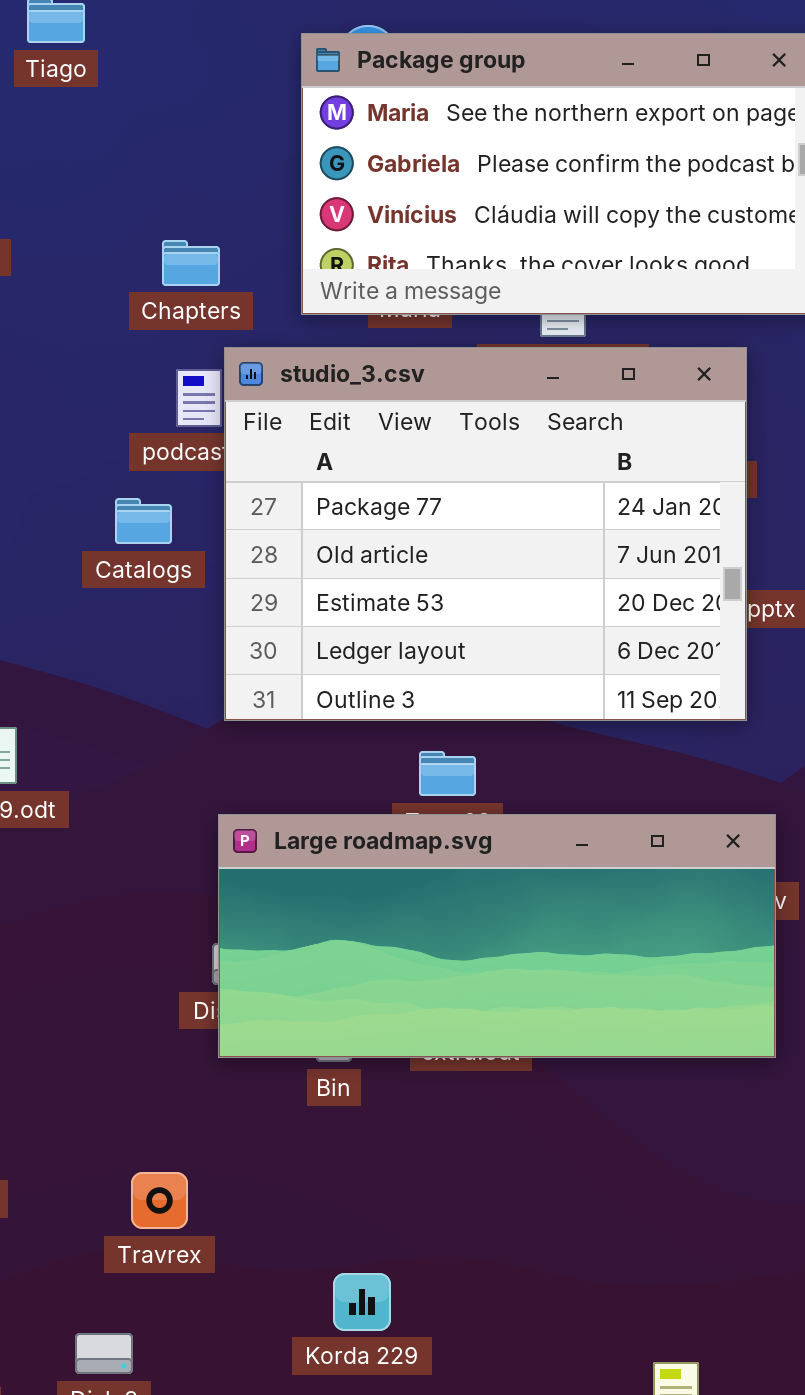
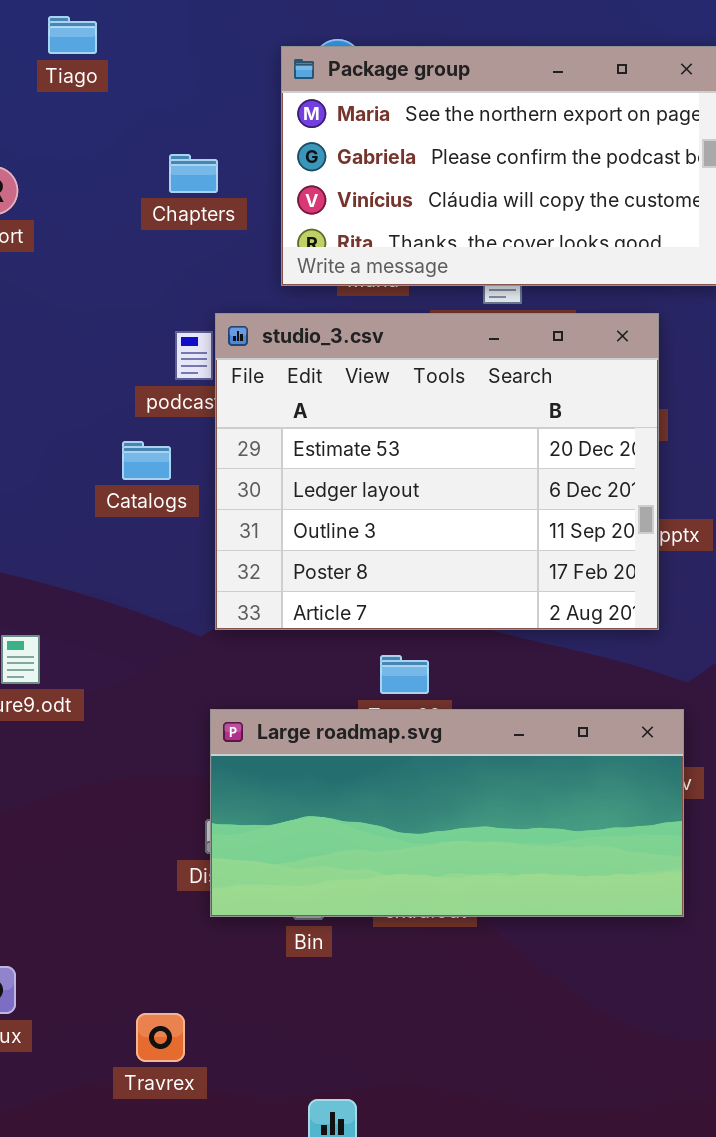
Chapters: [162,240,220,286] -> [169,154,218,193], moved
studio_3.csv: [224,347,747,721] -> [215,313,659,630], scrolled down 2 rows

